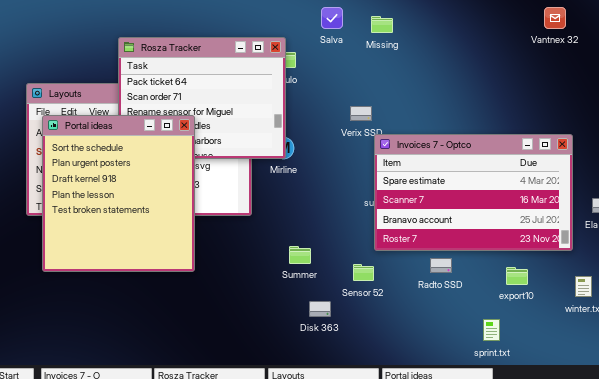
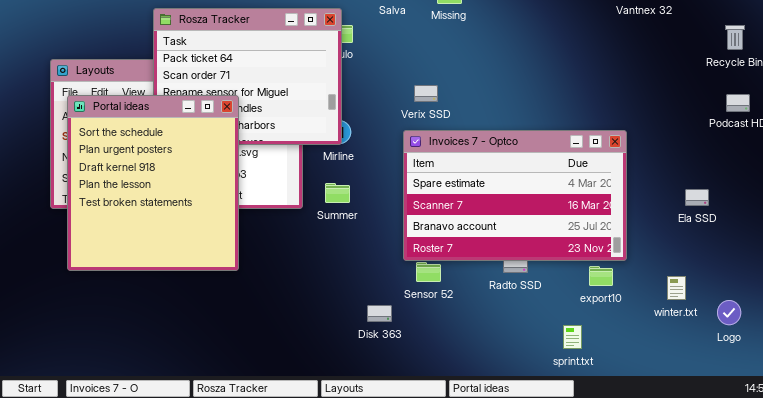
Invoices 7 - Optco: [374,134,573,251] -> [403,130,627,261], moved
Summer: [289,246,311,264] -> [325,183,350,203], moved

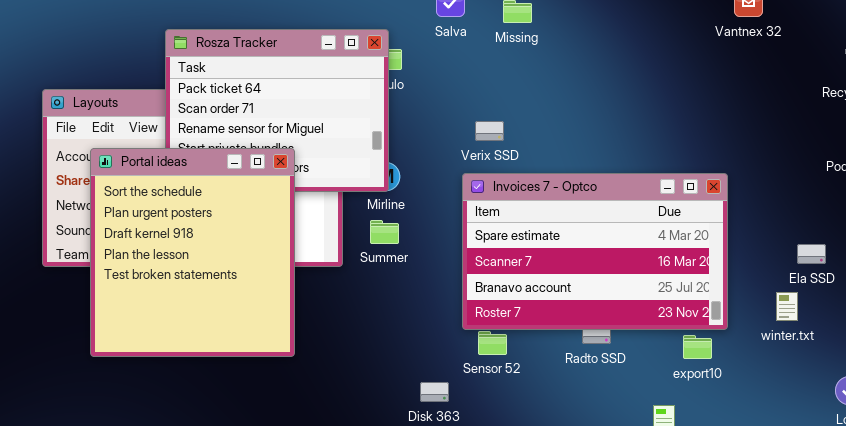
Portal ideas: [67,95,239,271] -> [90,148,295,357], moved
Summer: [325,183,350,203] -> [370,220,399,244], moved
winter.txt: [667,276,686,300] -> [776,292,798,321], moved

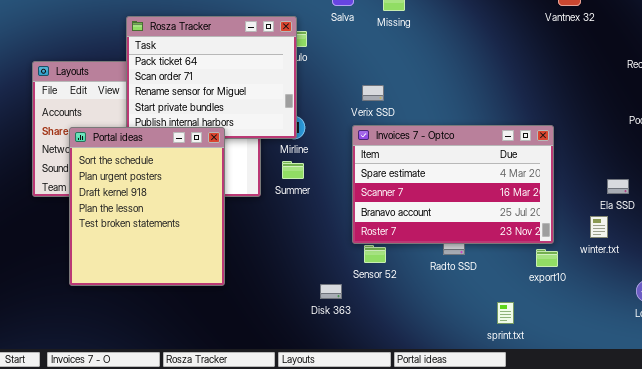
Portal ideas: [90,148,295,357] -> [69,127,225,286], moved
export10: [683,335,712,359] -> [536,249,558,267], moved

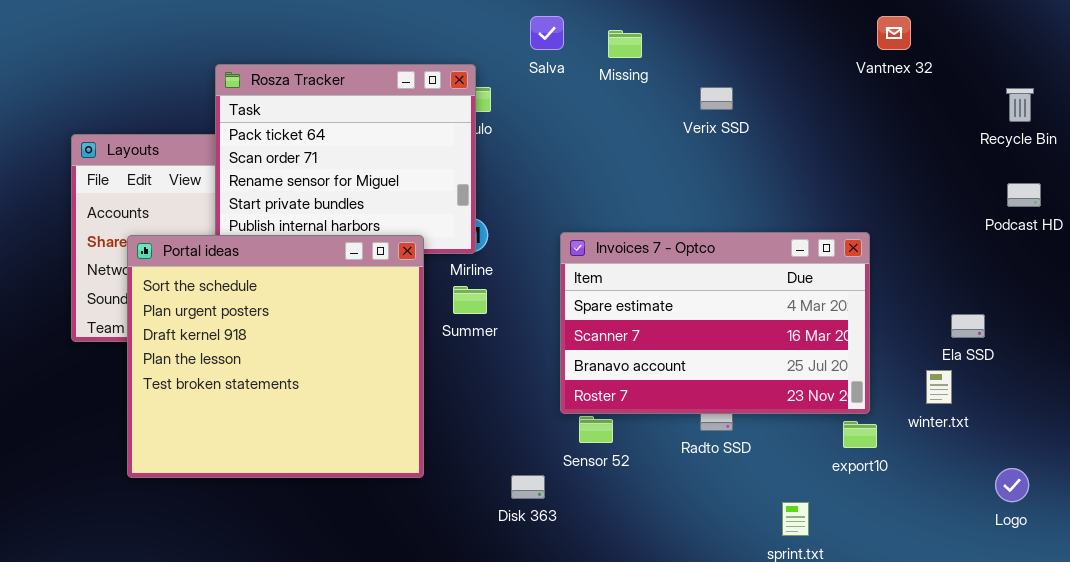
Verix SSD: [362,85,384,101] -> [700,87,733,110], moved
Portal ideas: [69,127,225,286] -> [127,235,424,478], resized

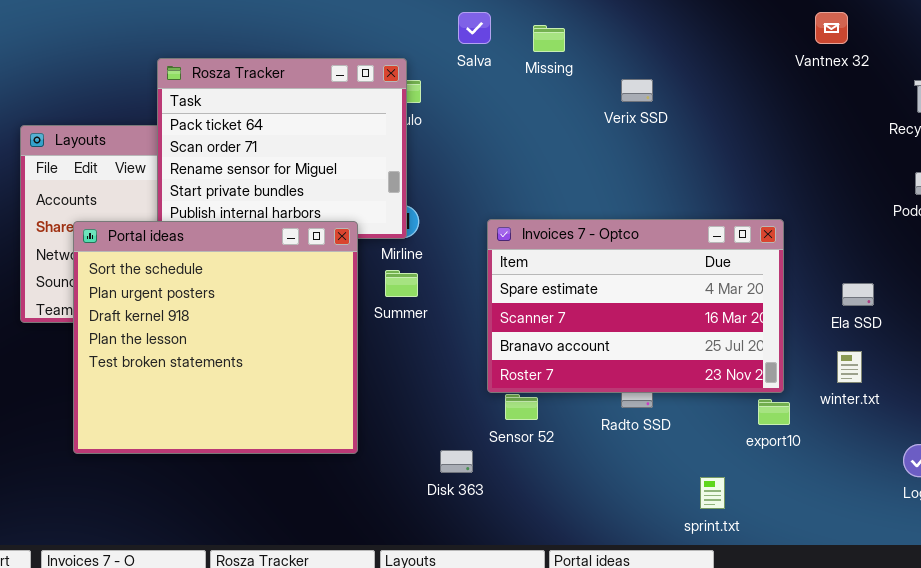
Vantnex 32: [877,16,911,50] -> [815,12,848,44], moved
Ela SSD: [951,314,985,338] -> [842,283,874,306], moved

